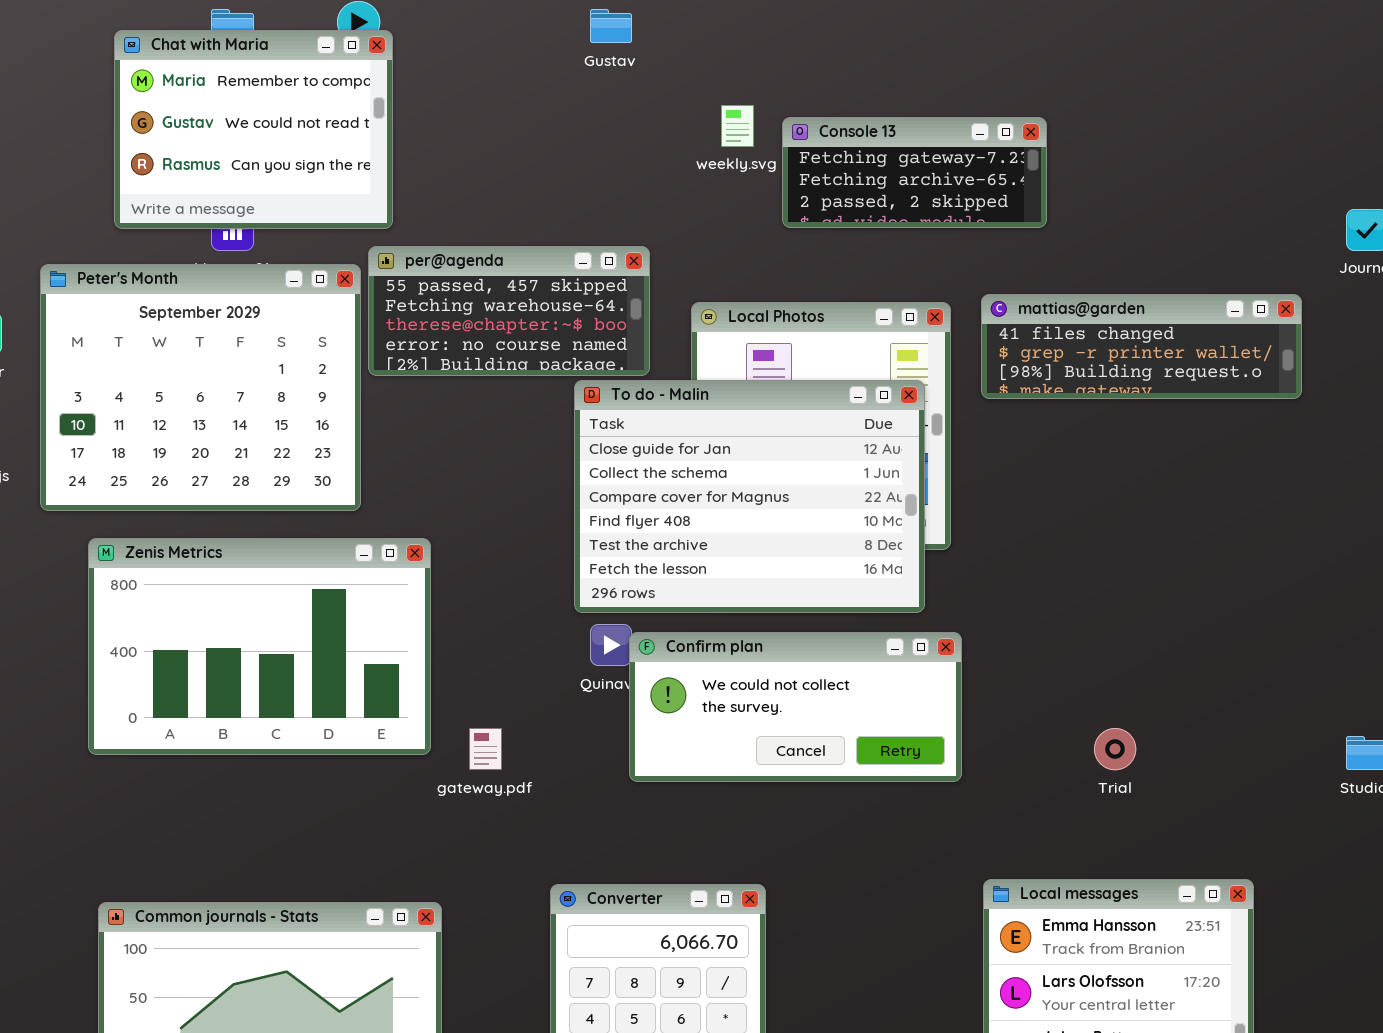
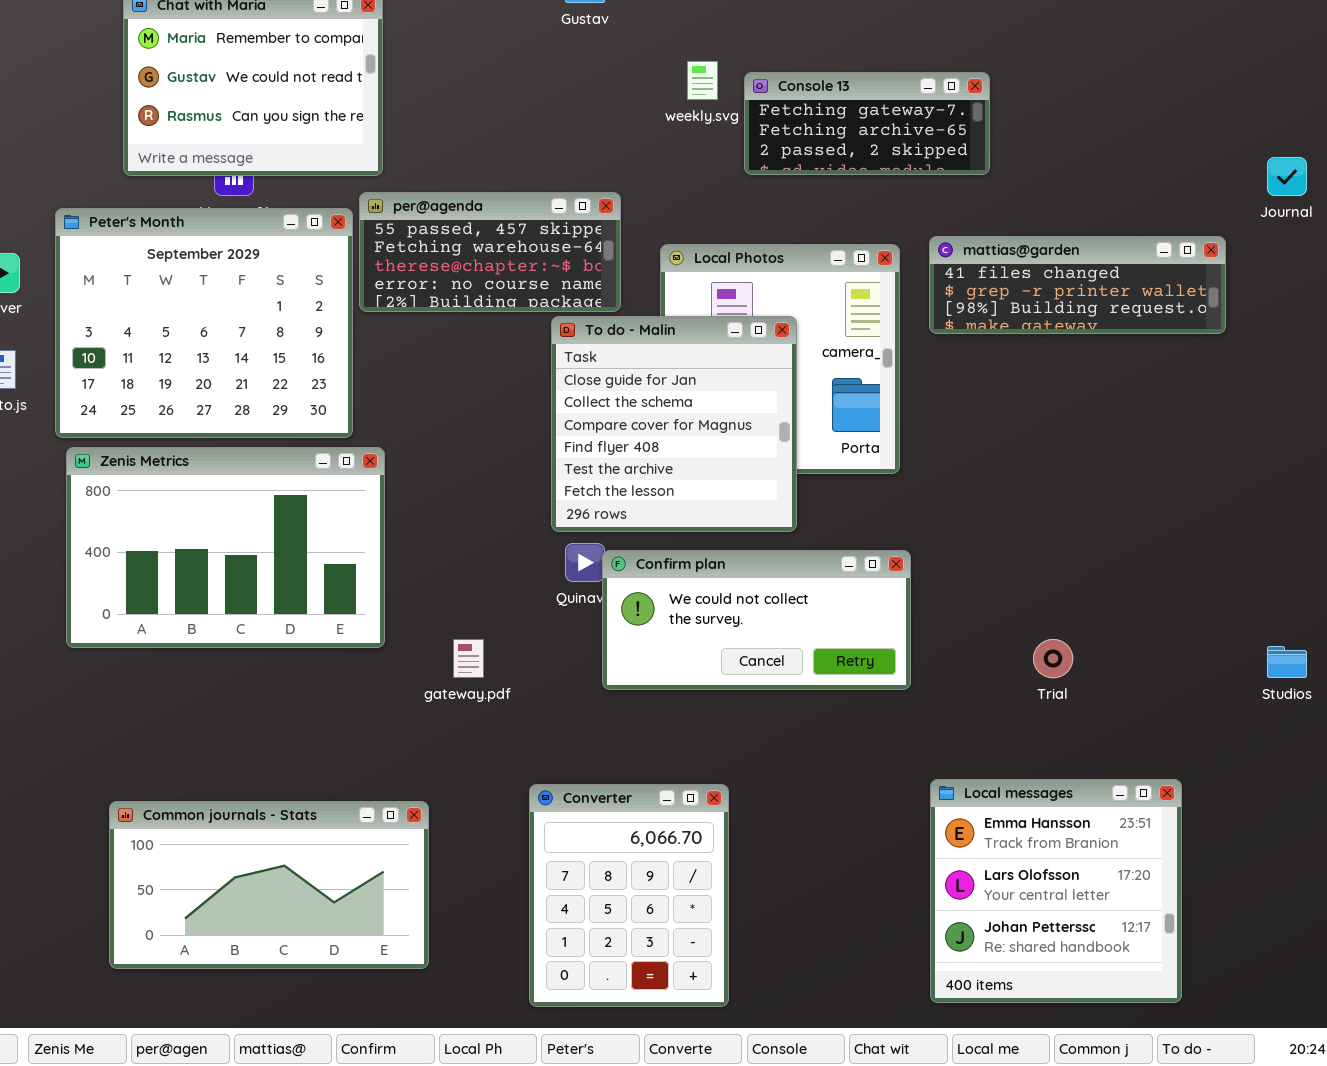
To do - Malin: [574,380,925,613] -> [551,316,797,532], resized
Zenis Metrics: [88,538,431,755] -> [66,447,385,648], moved

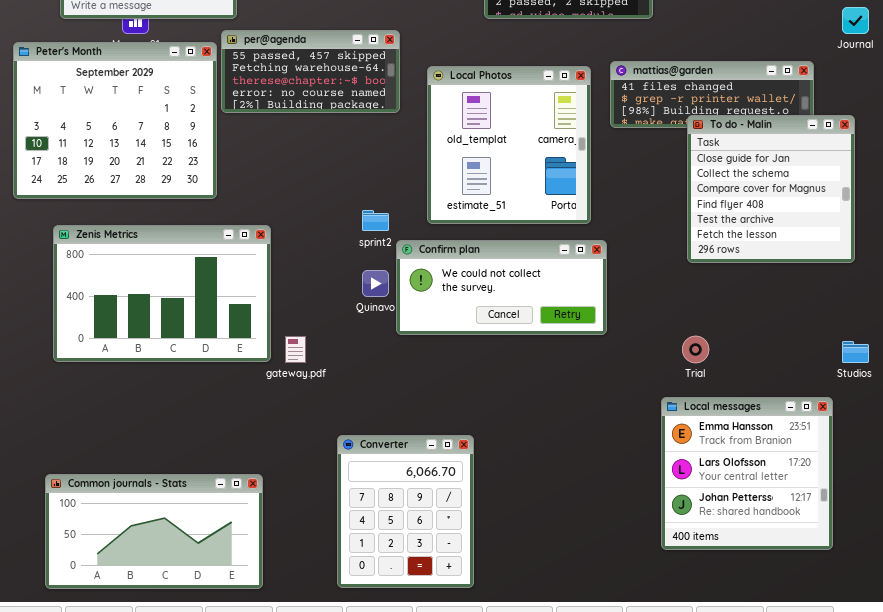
To do - Malin: [551,316,797,532] -> [687,115,855,263], moved
Zenis Metrics: [66,447,385,648] -> [53,225,271,362], moved
Confirm plan: [602,550,911,690] -> [396,240,607,335], moved
Local messages: [930,779,1182,1003] -> [661,397,833,550], moved
Common journals - Stats: [109,801,429,969] -> [45,474,263,589], moved

